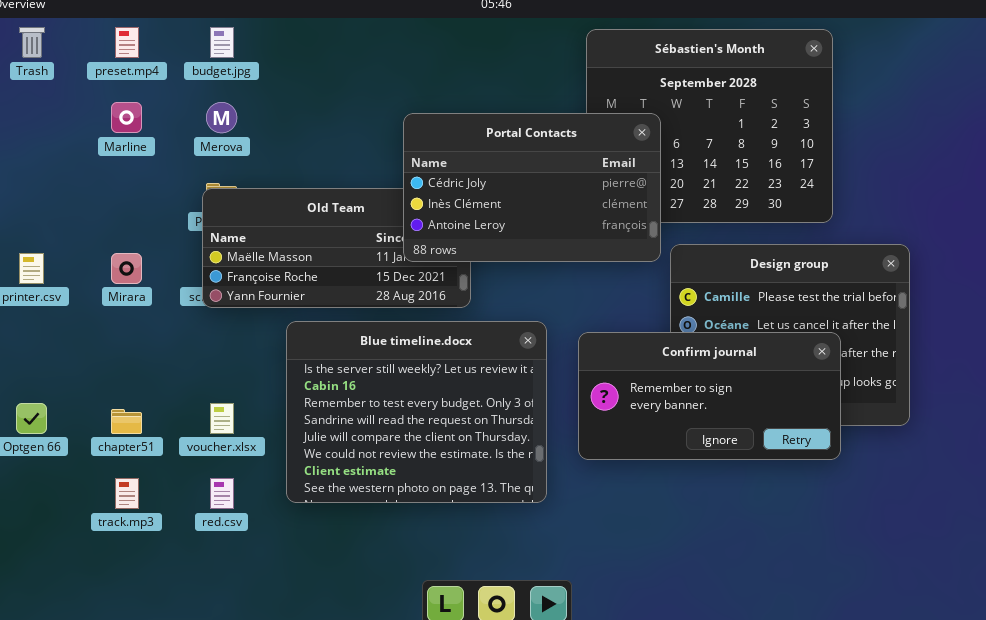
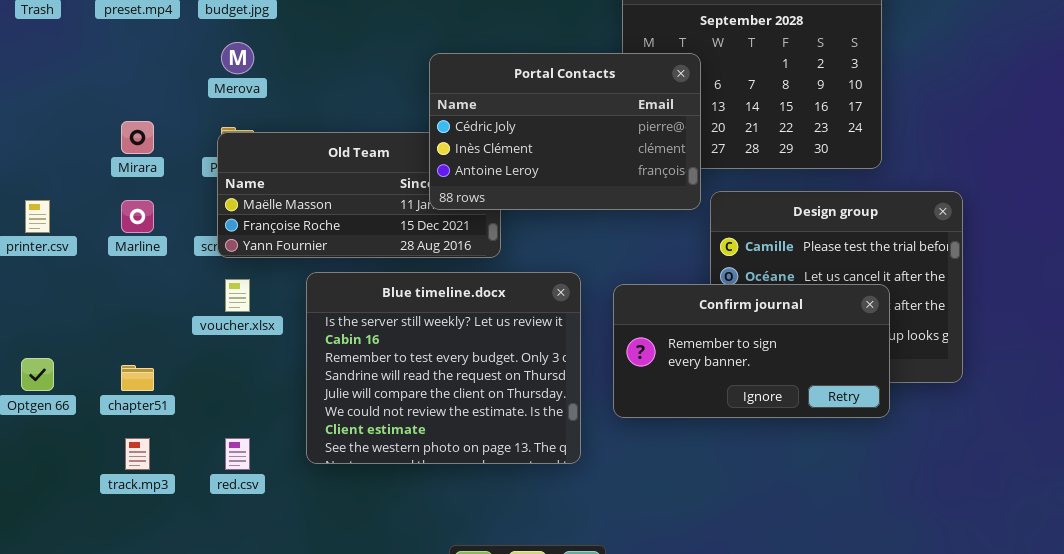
Marline: [111,102,142,133] -> [121,200,154,233], moved
Mirara: [111,253,142,284] -> [121,121,154,154], moved
voucher.xlsx: [210,403,234,434] -> [225,279,250,312], moved

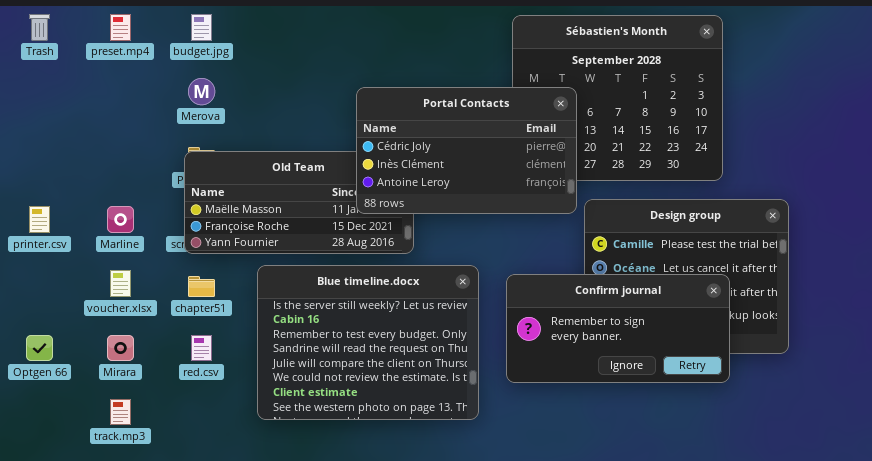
Mirara: [121,121,154,154] -> [107,335,134,361], moved
voucher.xlsx: [225,279,250,312] -> [110,270,131,297], moved
chapter51: [121,365,154,391] -> [188,276,215,297], moved
red.csv: [225,438,250,470] -> [191,335,212,361], moved

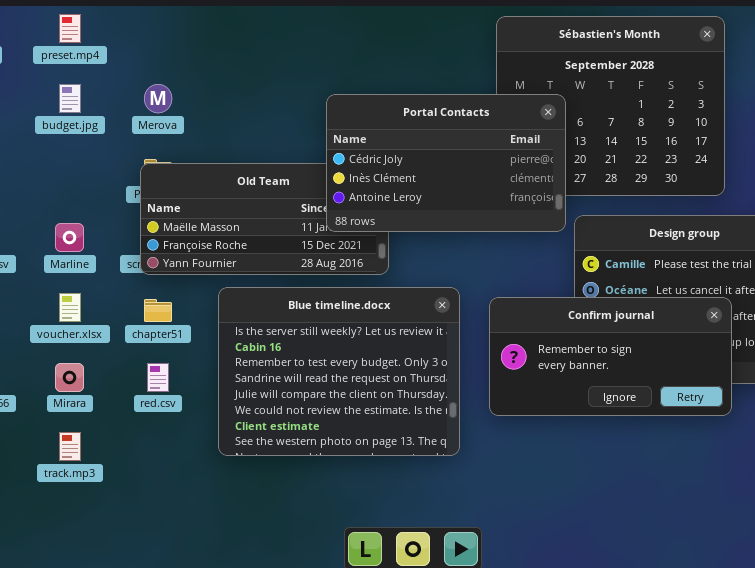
budget.jpg: [191,14,212,41] -> [59,84,81,113], moved

